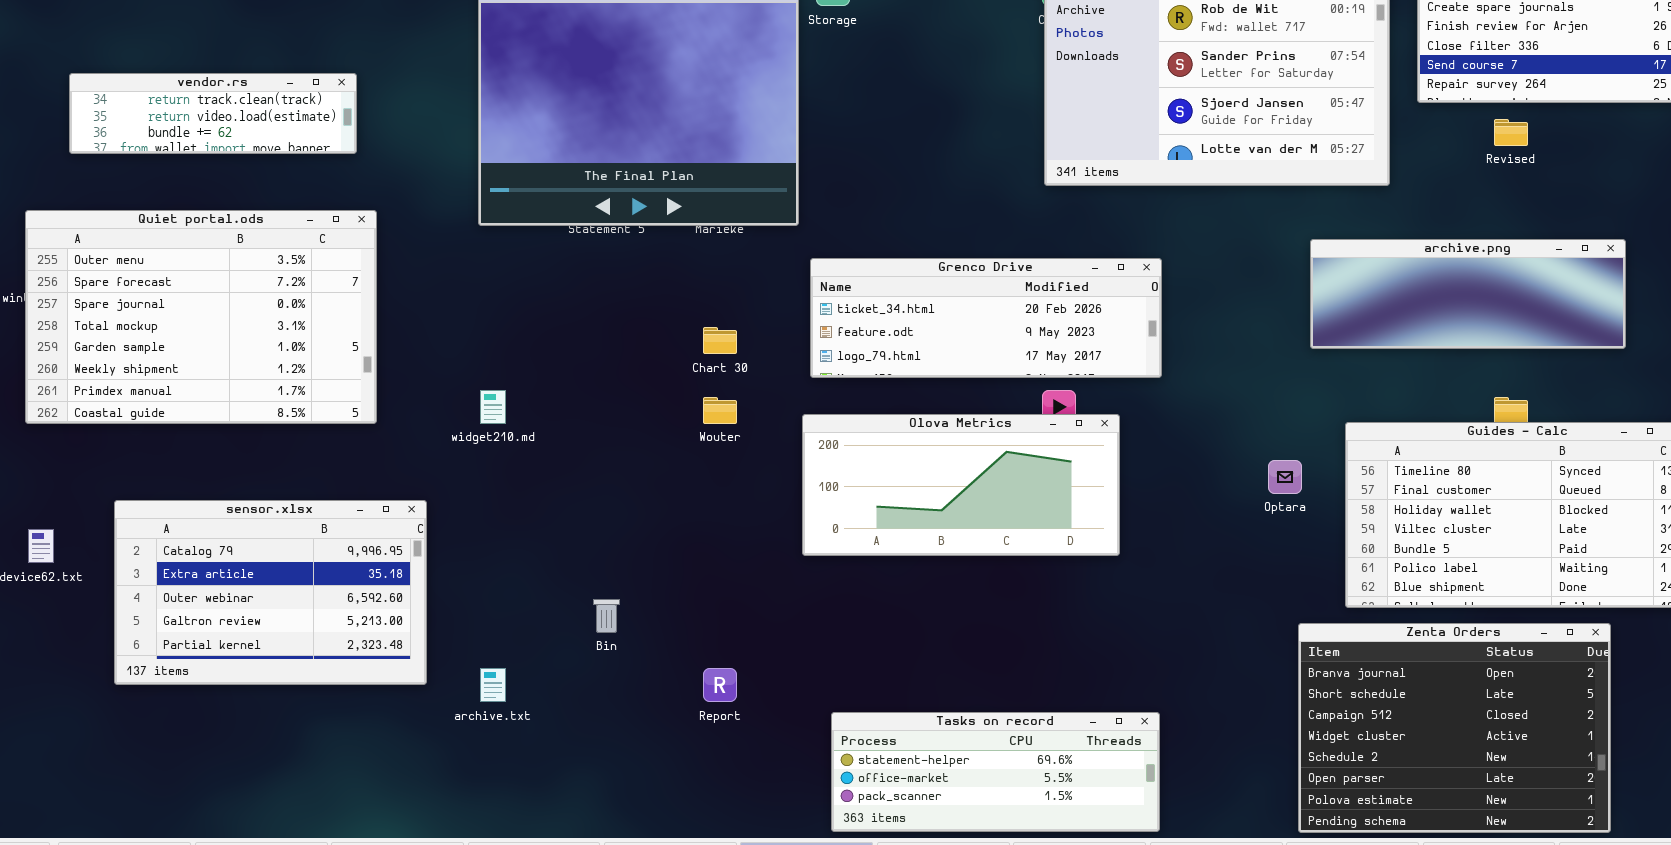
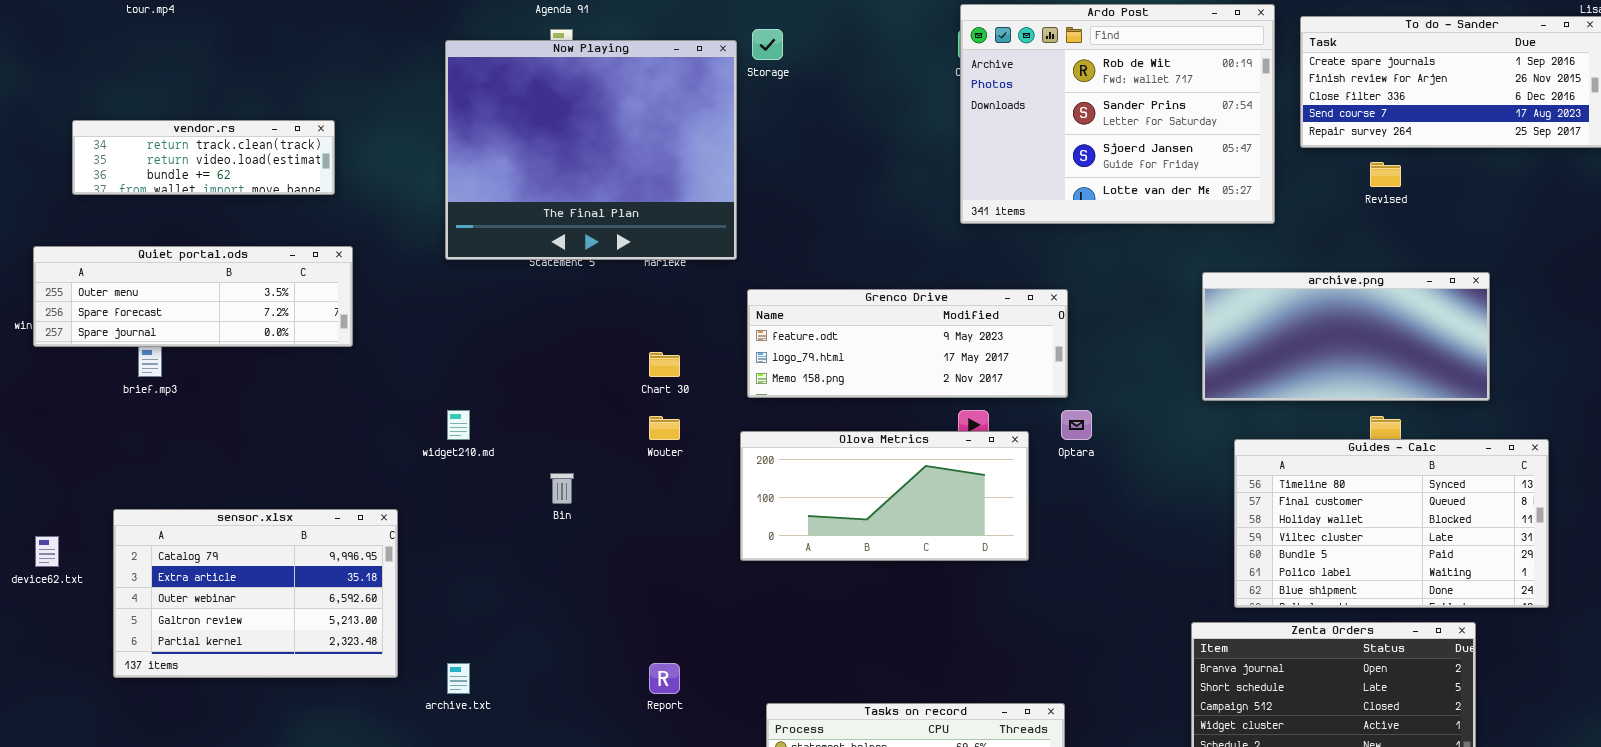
Quiet portal.ods: [25,210,377,424] -> [33,246,353,347], resized
archive.png: [1310,239,1626,349] -> [1202,272,1490,401], resized
Grenco Drive: [810,258,1162,378] -> [747,289,1068,398], scrolled down 1 row
Optara: [1268,460,1302,494] -> [1061,410,1092,440], moved
Bin: [593,599,620,633] -> [550,473,574,504], moved

